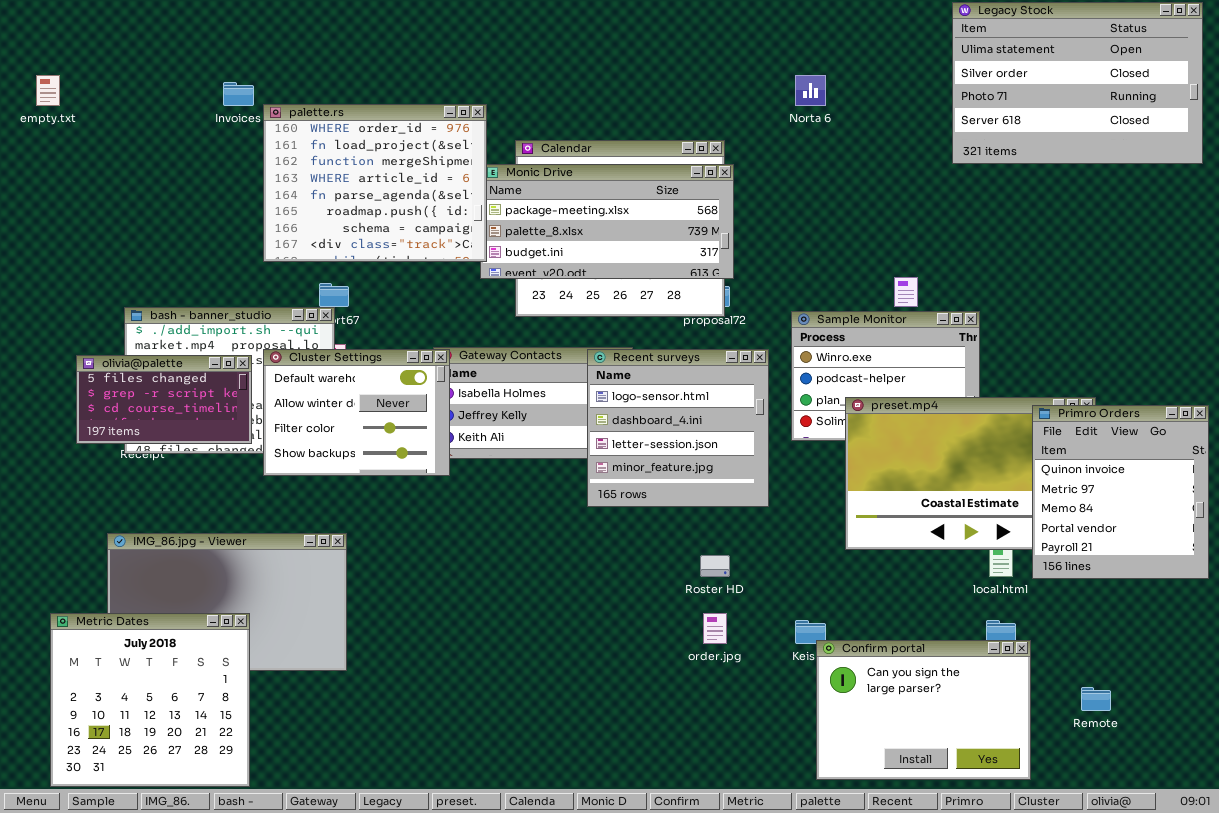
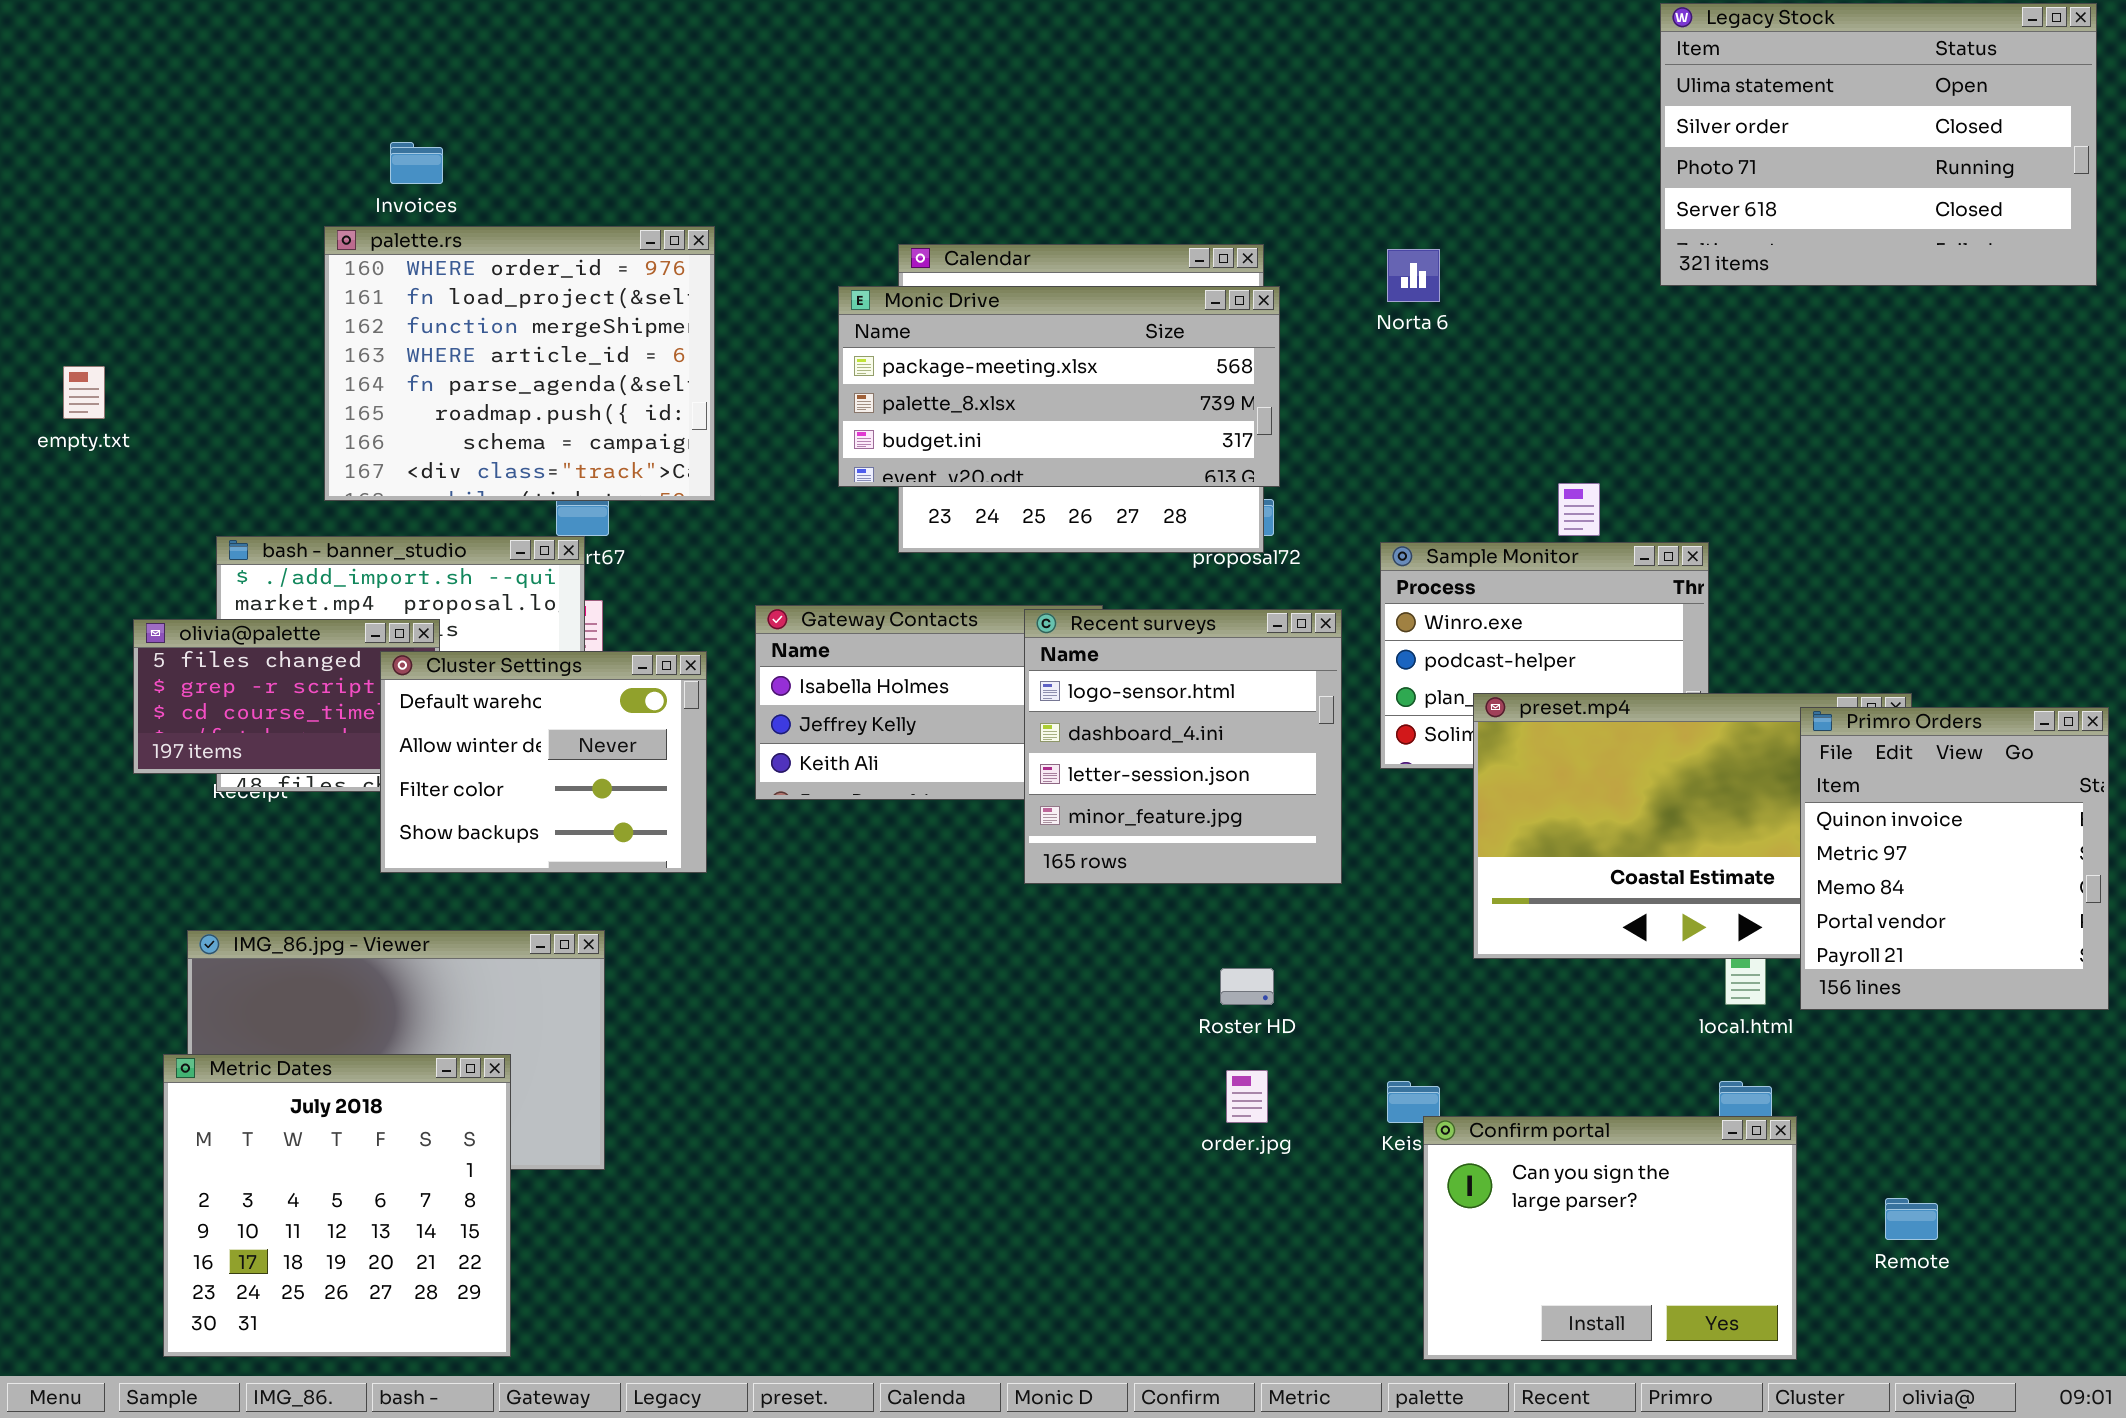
empty.txt: [36,75,60,106] -> [63,366,105,419], moved
Norta 6: [795,75,826,106] -> [1387,249,1440,302], moved
palette.rs: [263,104,487,262] -> [324,226,715,501], moved
Cluster Settings: [263,349,450,476] -> [380,651,707,873], moved
Metric Dates: [50,613,250,787] -> [163,1054,511,1357], moved

